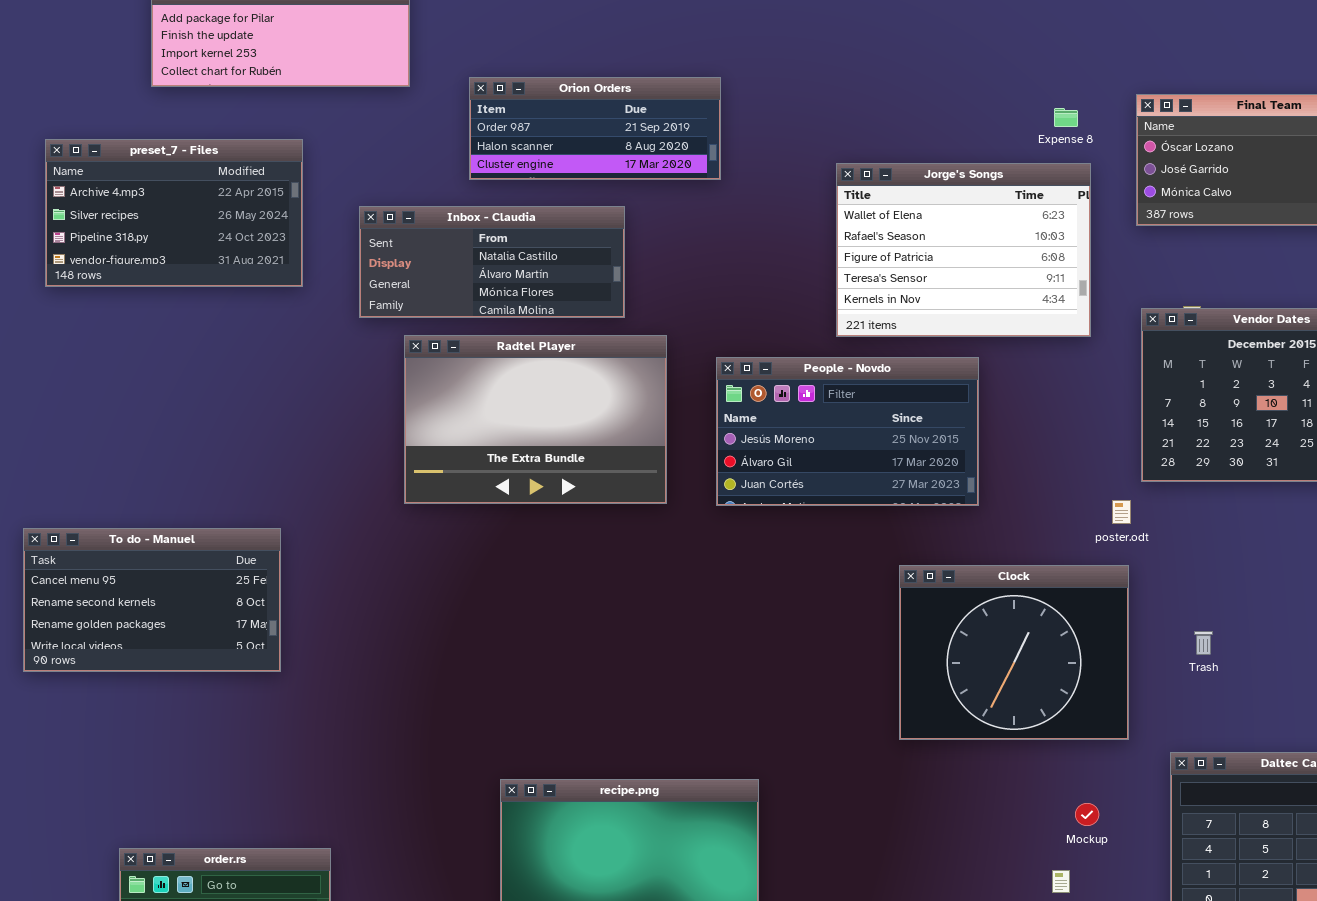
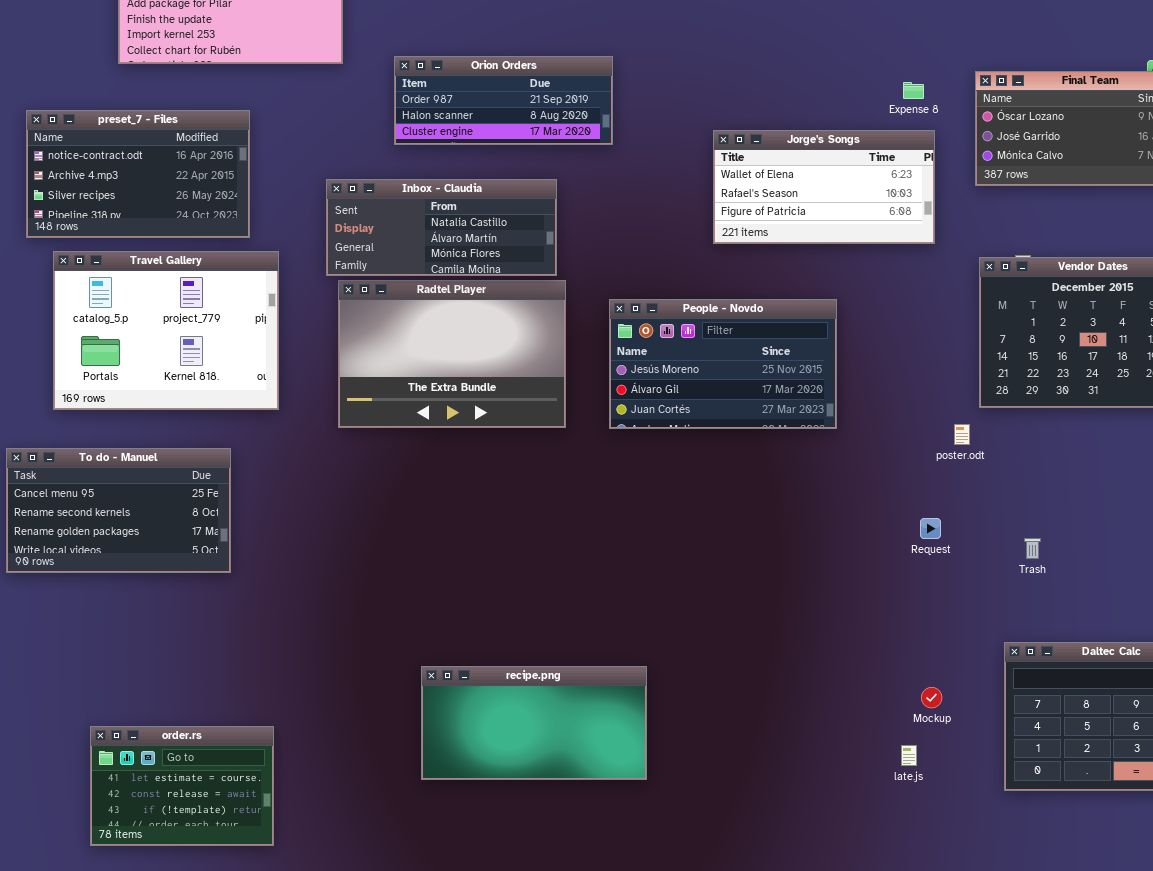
preset_7 - Files: [45,139,303,287] -> [26,110,250,238], scrolled up 1 row
Jorge's Songs: [836,163,1091,337] -> [713,130,935,244], resized
Inbox - Claudia: [359,206,625,318] -> [326,179,557,276], moved
Travel Gallery: none -> [53,251,279,410], opened
Clock: [899,565,1129,740] -> none, closed

